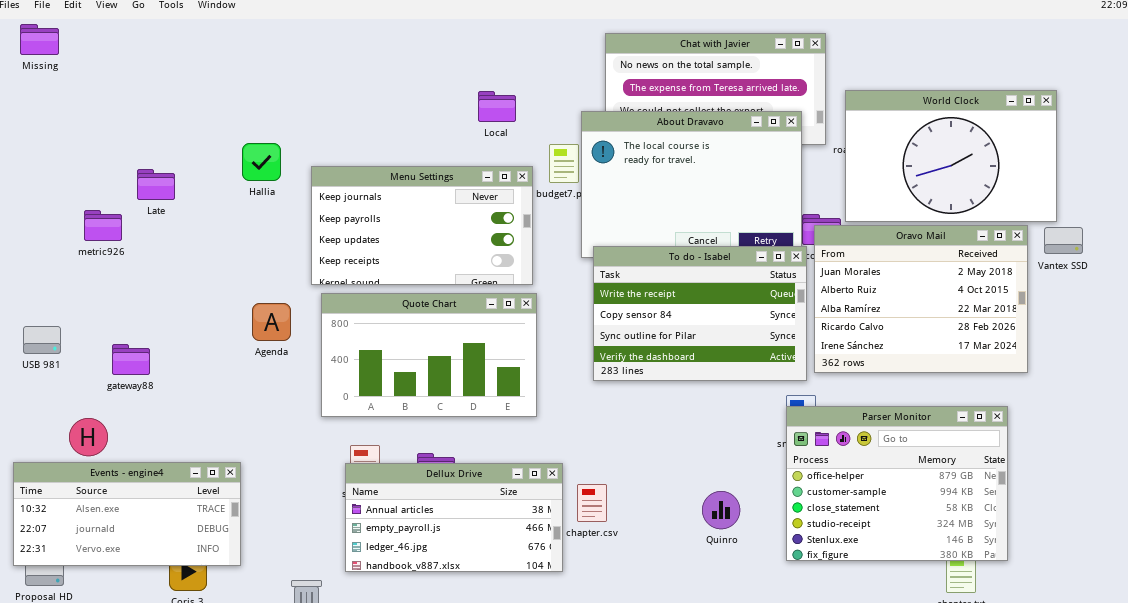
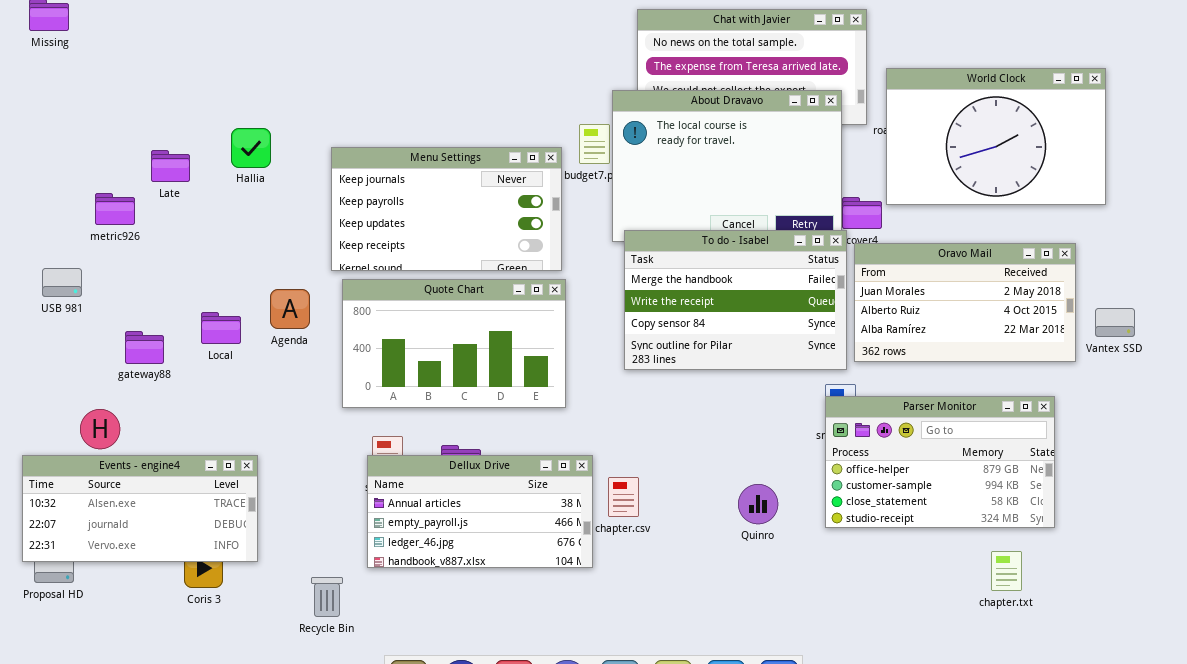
Local: [478,91,516,122] -> [201,312,241,344], moved
Hallia: [242,143,281,181] -> [231,128,271,168], moved
Oravo Mail: [814,225,1028,373] -> [854,243,1076,362], resized
Vantex SSD: [1044,227,1083,254] -> [1095,308,1135,337], moved
To do - Isabel: [593,246,807,381] -> [624,230,847,370], scrolled up 1 row
USB 981: [23,326,61,354] -> [42,268,82,297], moved
Parser Monitor: [786,406,1008,561] -> [825,396,1055,528], resized

